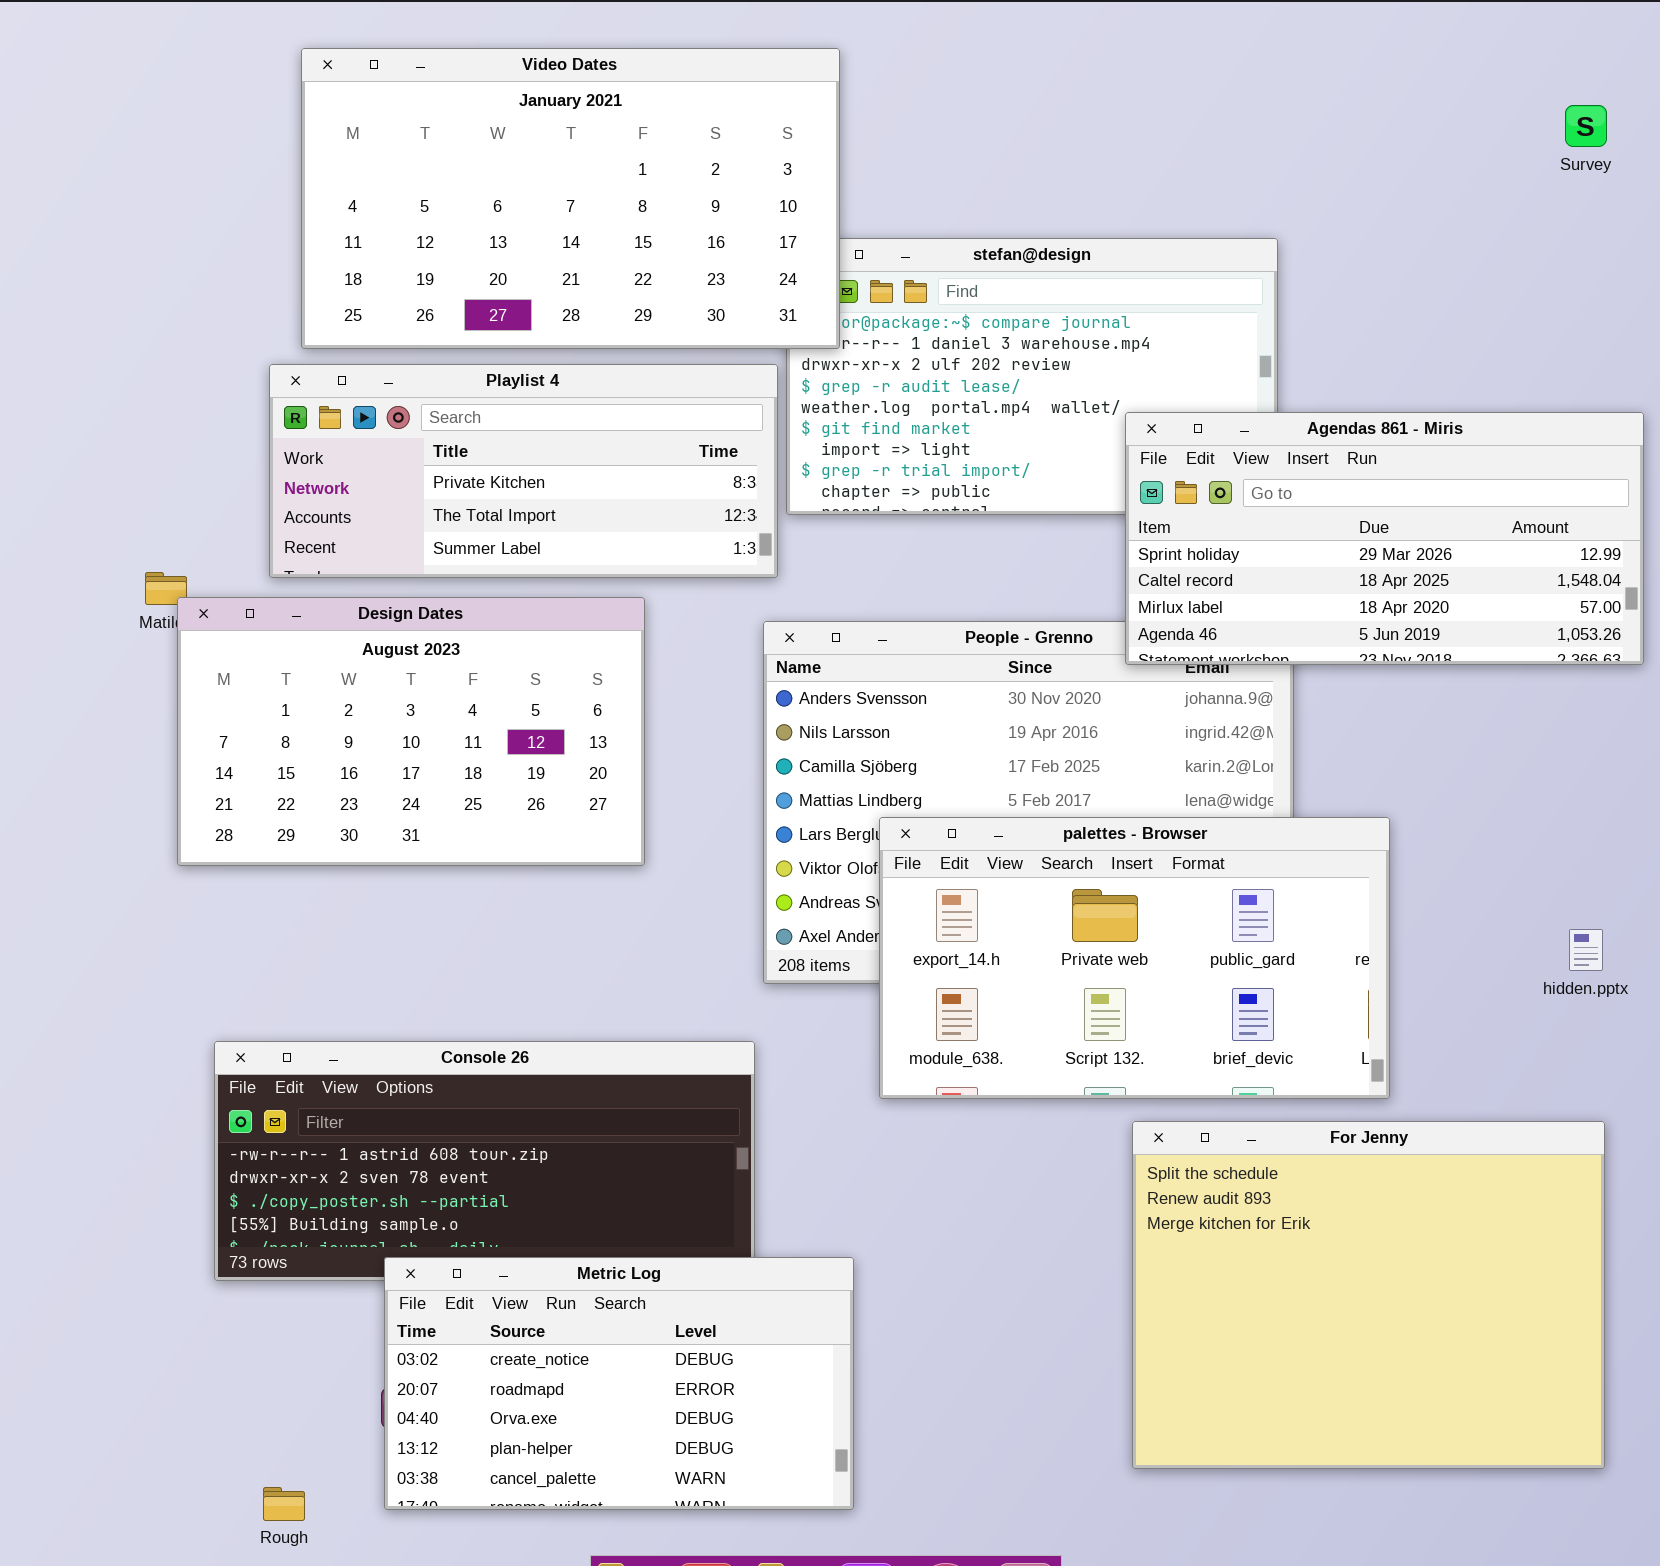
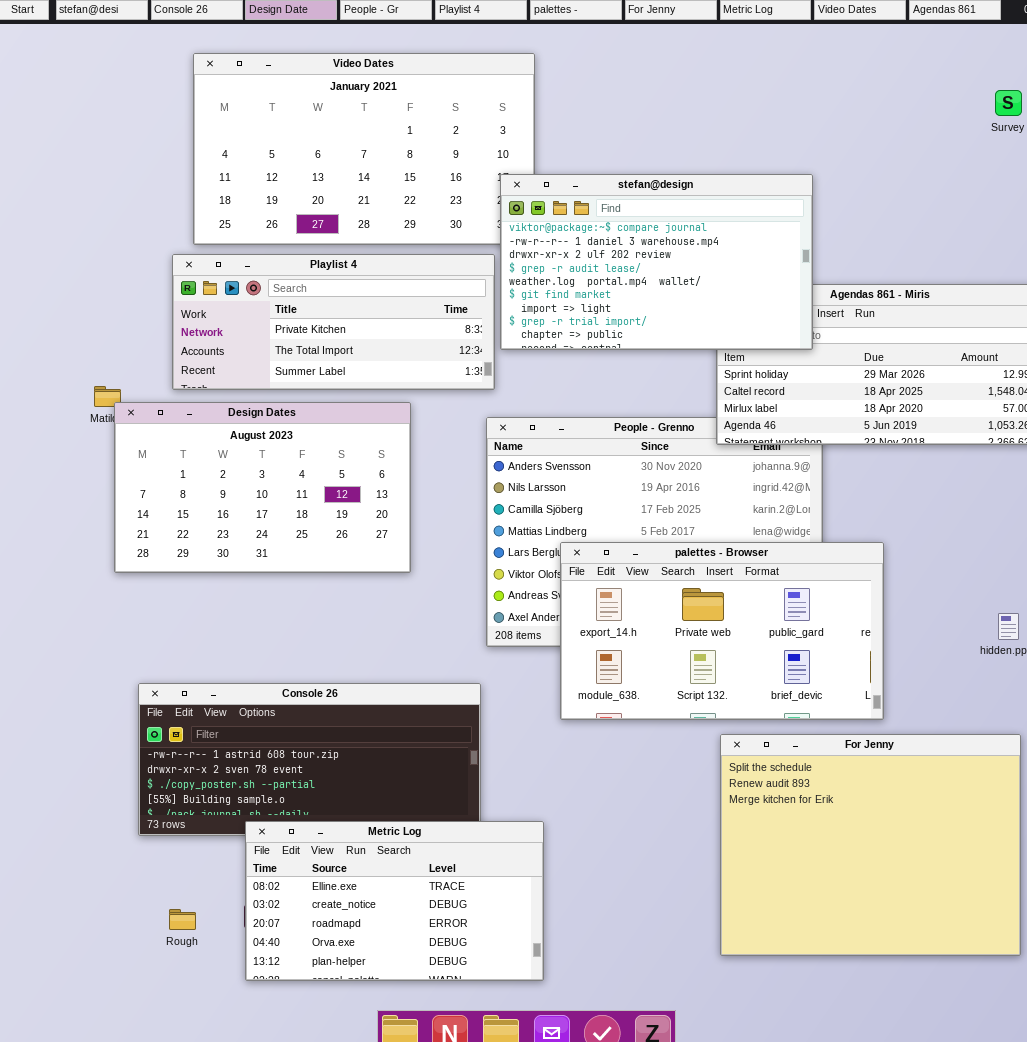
stefan@design: [786,238,1278,515] -> [500,174,813,350], raised
Metric Log: [384,1257,854,1510] -> [245,821,544,981], scrolled up 1 row
Rough: [263,1487,305,1521] -> [169,909,196,930], moved

